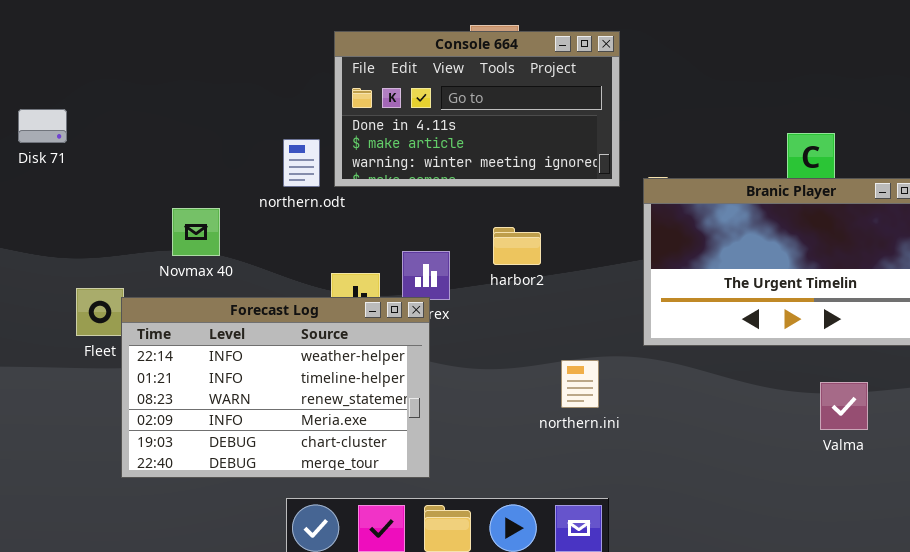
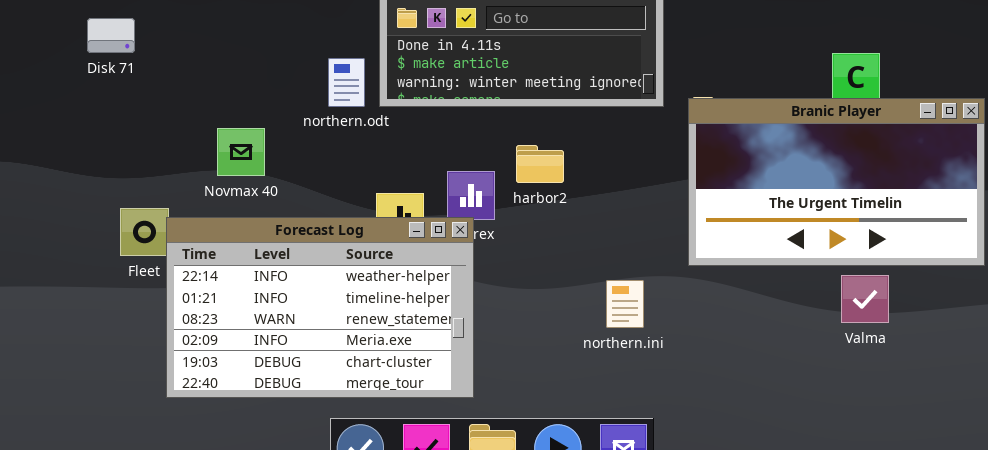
Disk 71: [18,109,67,143] -> [87,18,135,53], moved
harbor2: [493,227,541,265] -> [516,145,564,183], moved
Valma: [820,382,868,430] -> [841,275,889,323], moved

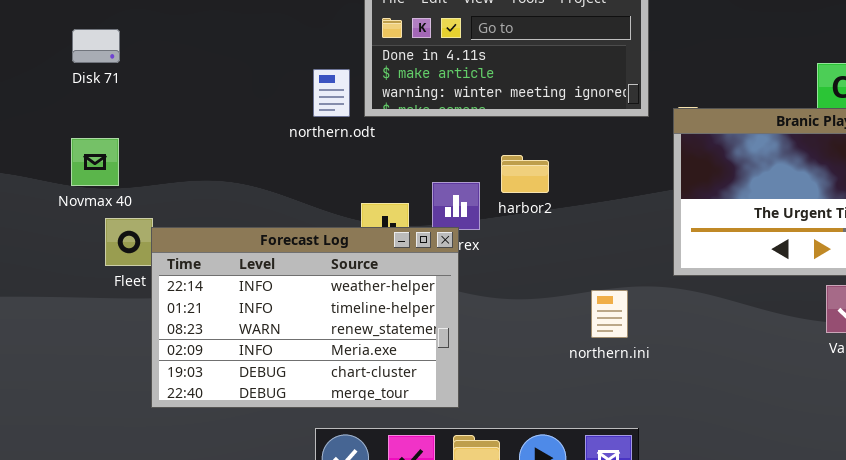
Novmax 40: [217,128,265,176] -> [71,138,119,186], moved

